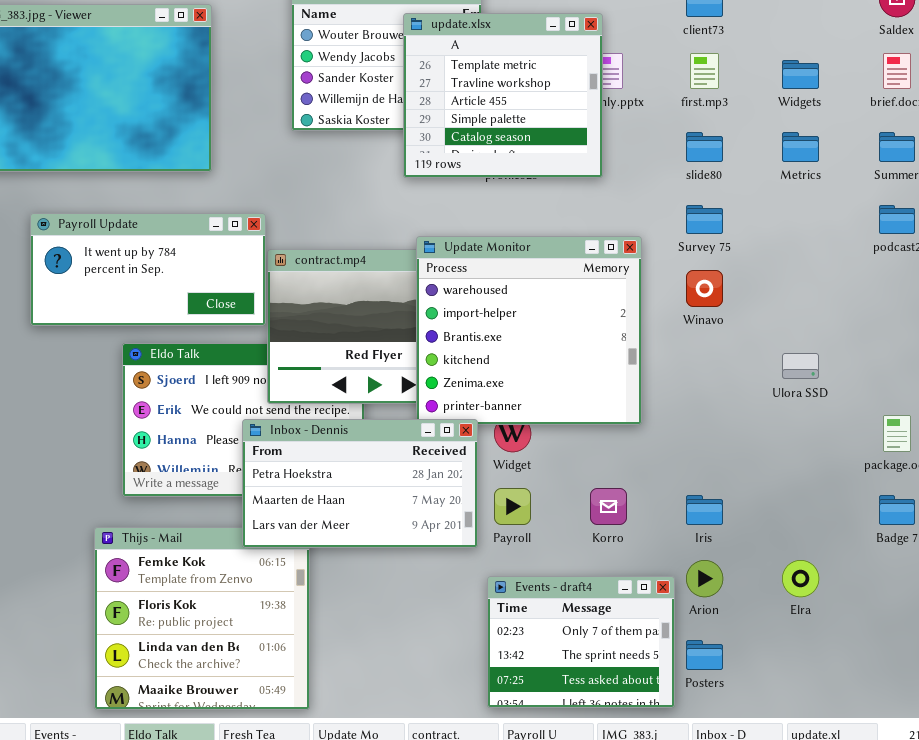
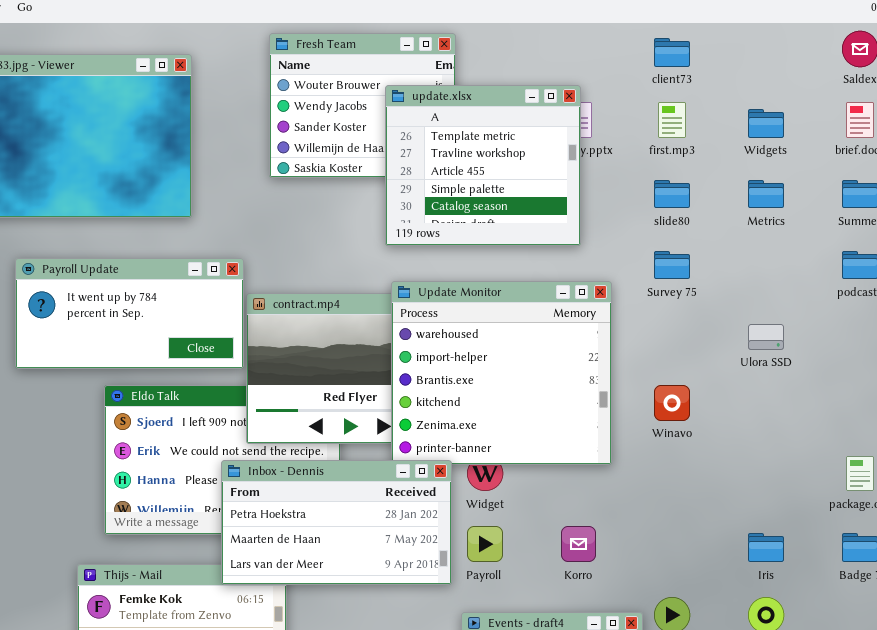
update.xlsx: [403,13,603,178] -> [385,85,581,246], moved
Winavo: [686,270,723,307] -> [654,385,690,421], moved
Ulora SSD: [782,353,819,379] -> [748,324,784,350], moved
Iris: [686,495,723,525] -> [748,533,784,562], moved

